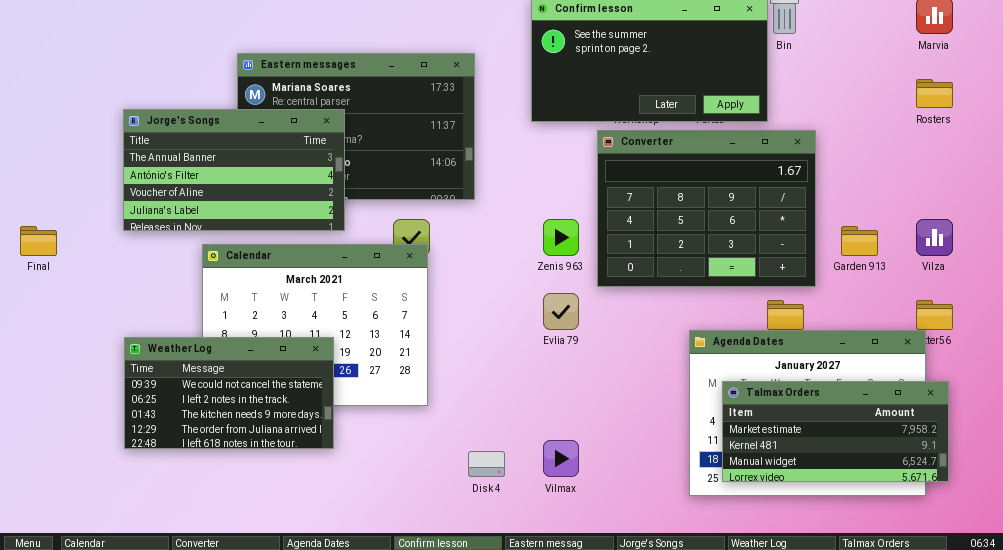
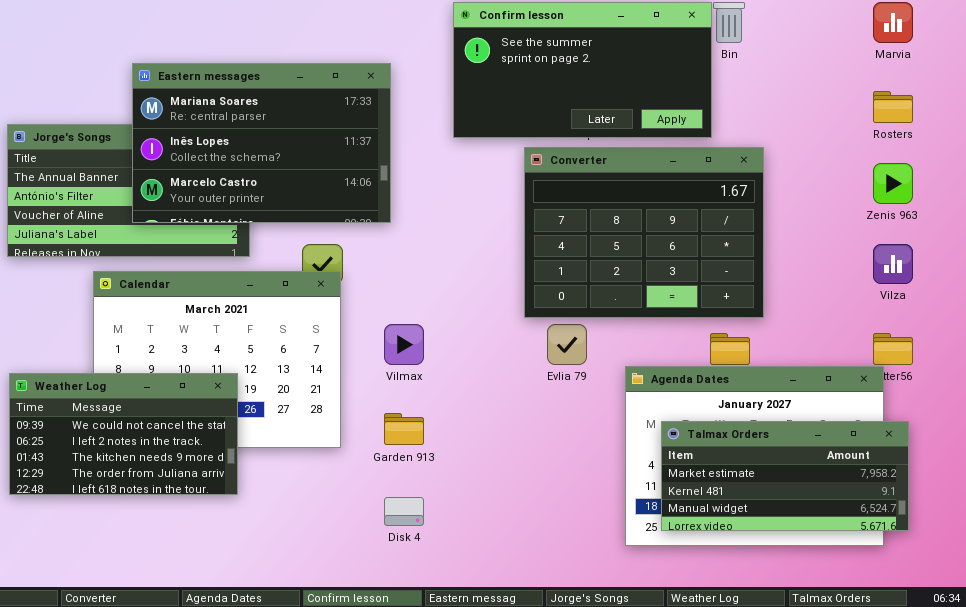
Eastern messages: [237,53,475,200] -> [132,63,391,223], raised
Zenis 963: [543,219,579,256] -> [873,163,913,204], moved
Garden 913: [841,226,878,256] -> [384,413,424,445], moved
Evlia 79: [543,293,579,330] -> [547,324,587,365], moved
Vilmax: [543,440,579,477] -> [384,324,424,365], moved

